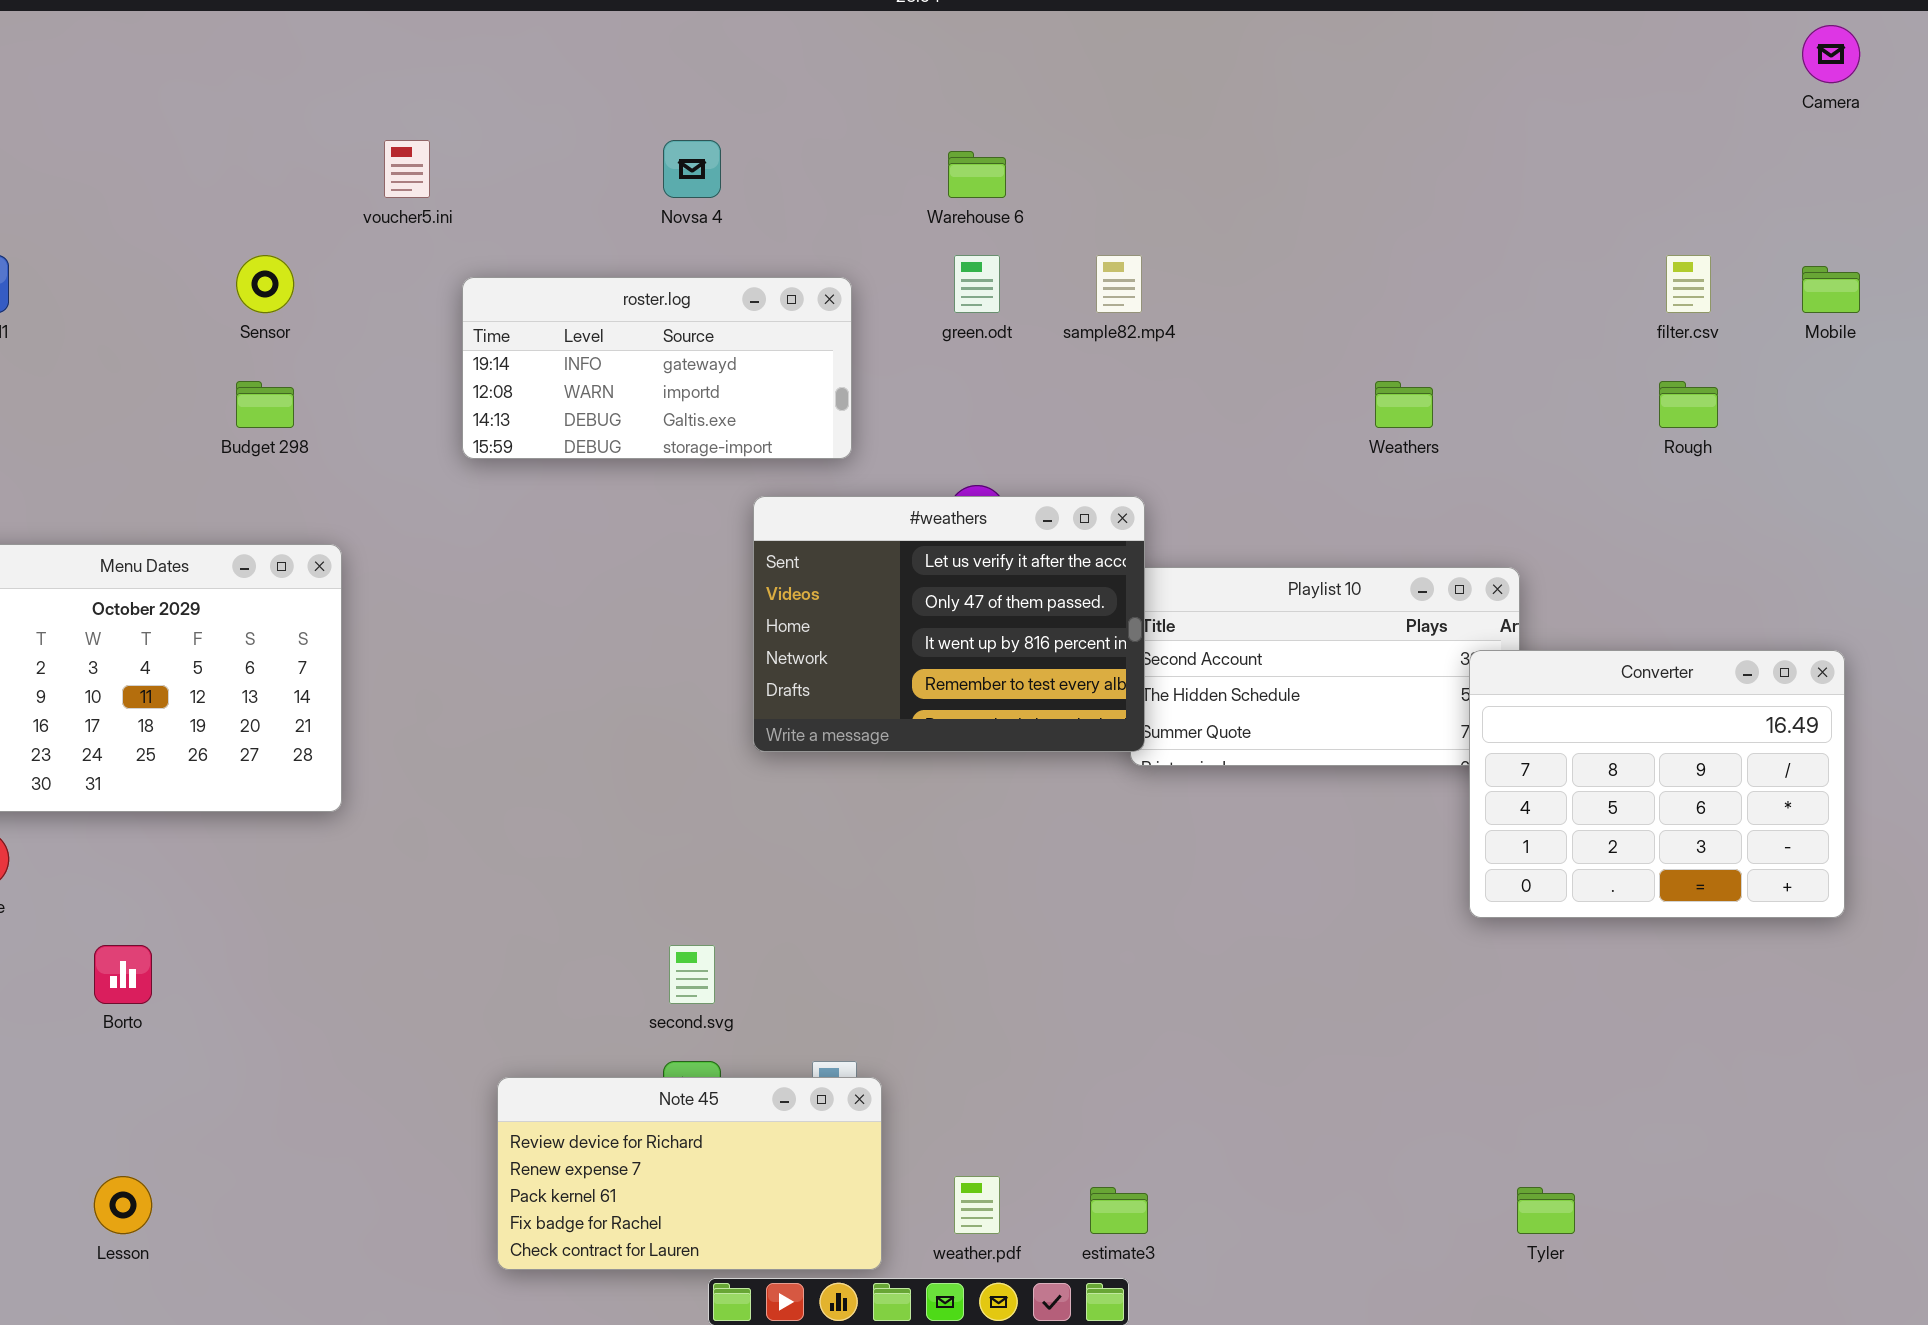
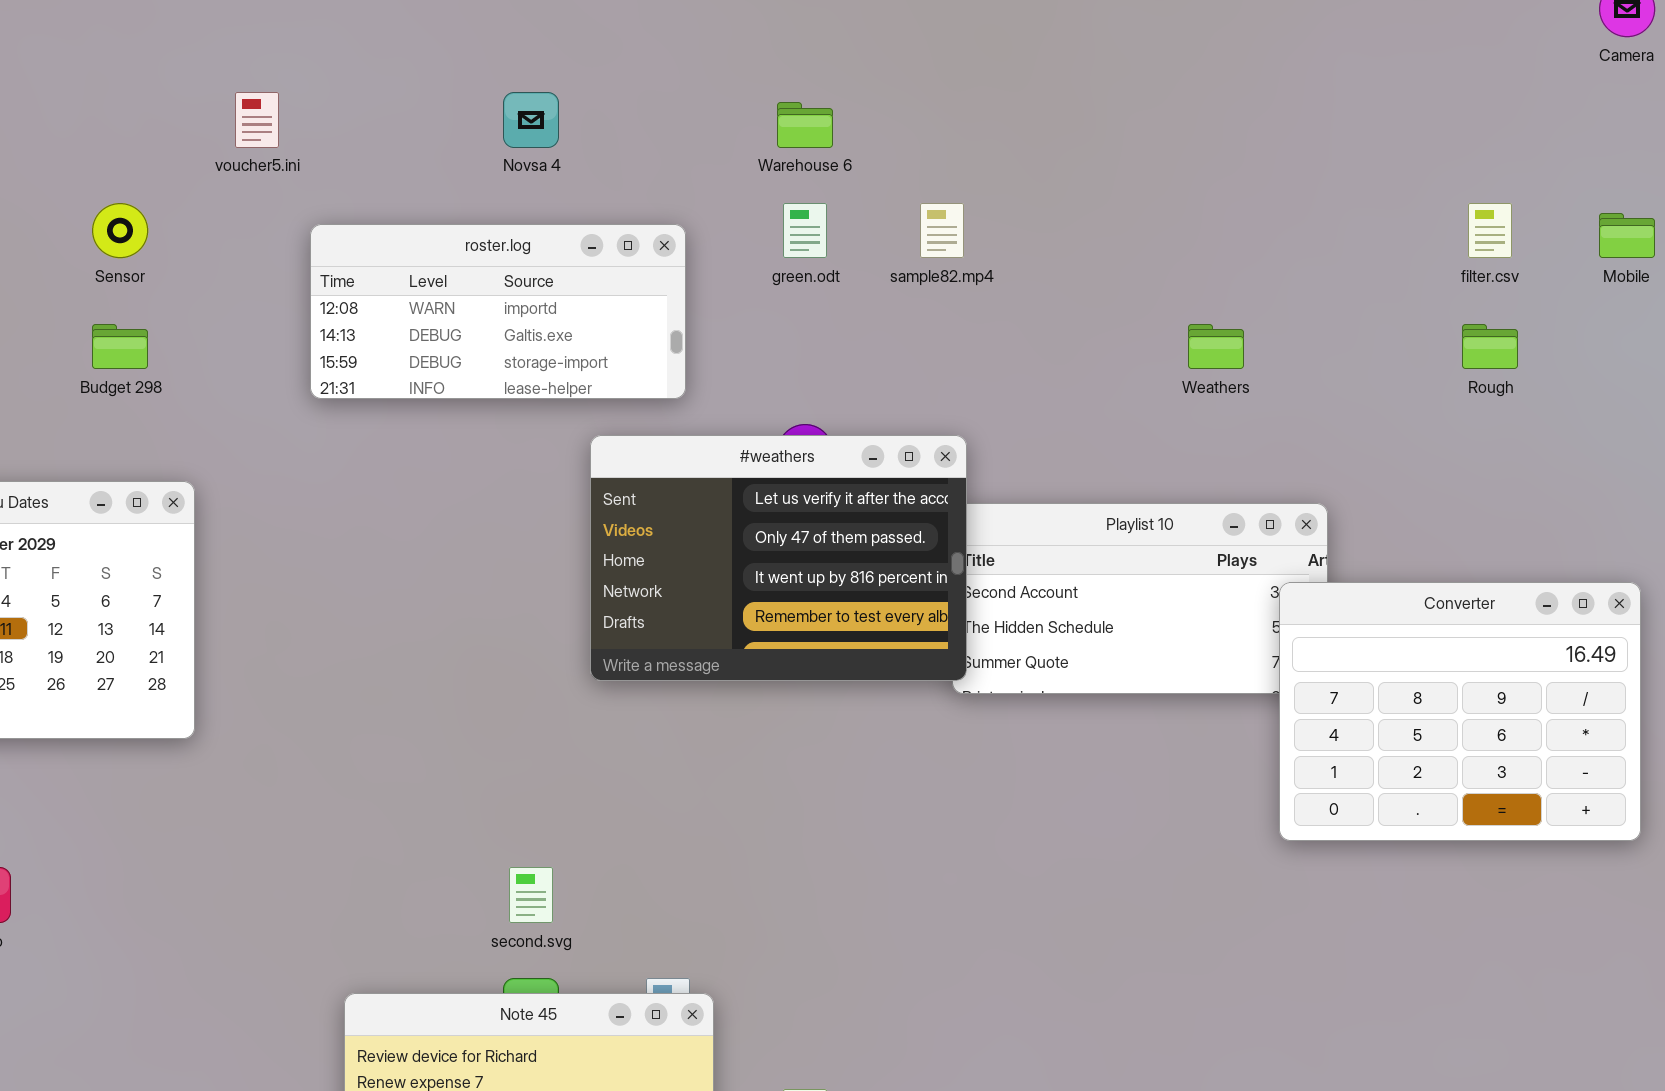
roster.log: [462,277,852,459] -> [310,224,686,399], scrolled down 1 row

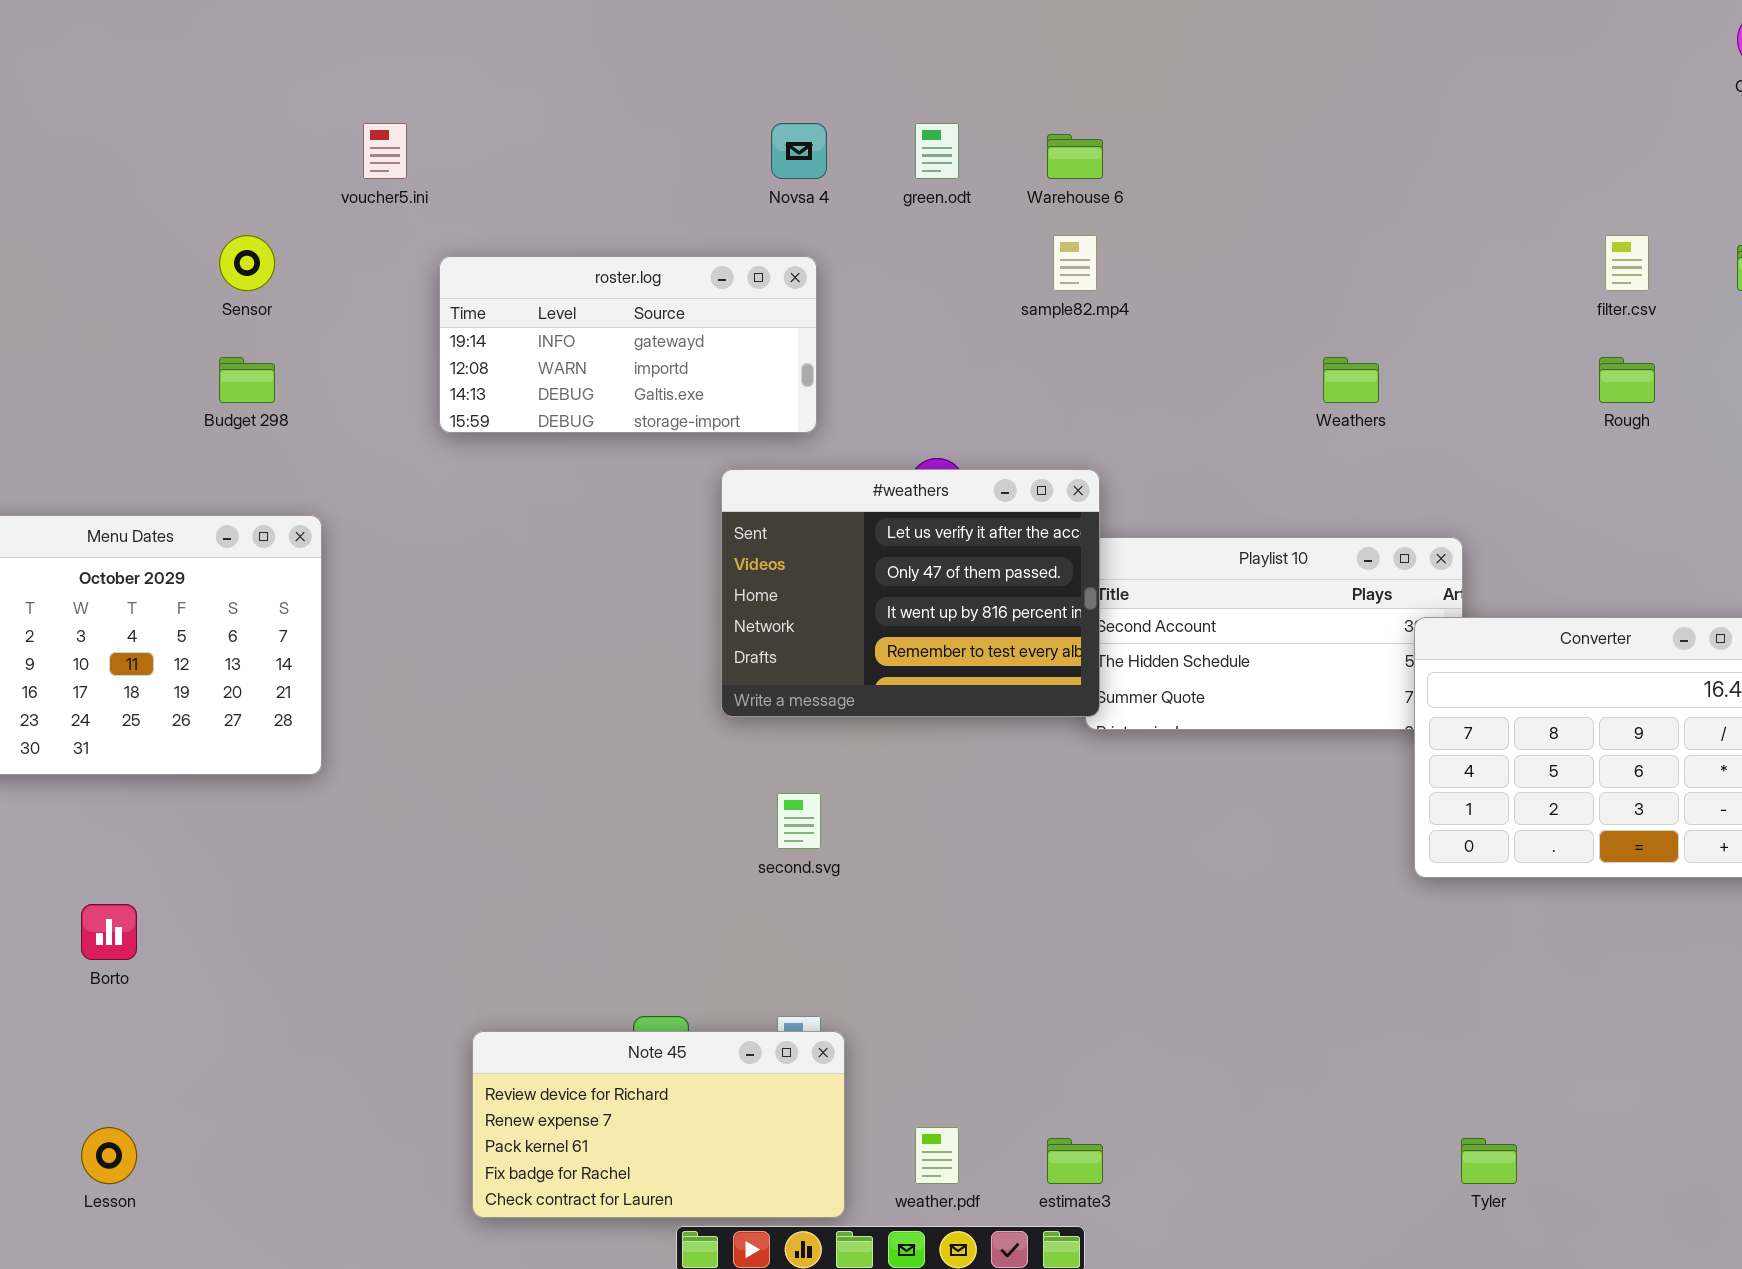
Novsa 4: [503,92,559,148] -> [771,123,827,179], moved
Warehouse 6: [777,102,833,148] -> [1047,134,1103,179], moved
green.odt: [783,203,827,258] -> [915,123,959,179], moved
roster.log: [310,224,686,399] -> [439,256,817,433], scrolled up 1 row
second.svg: [509,867,553,923] -> [777,793,821,849], moved

